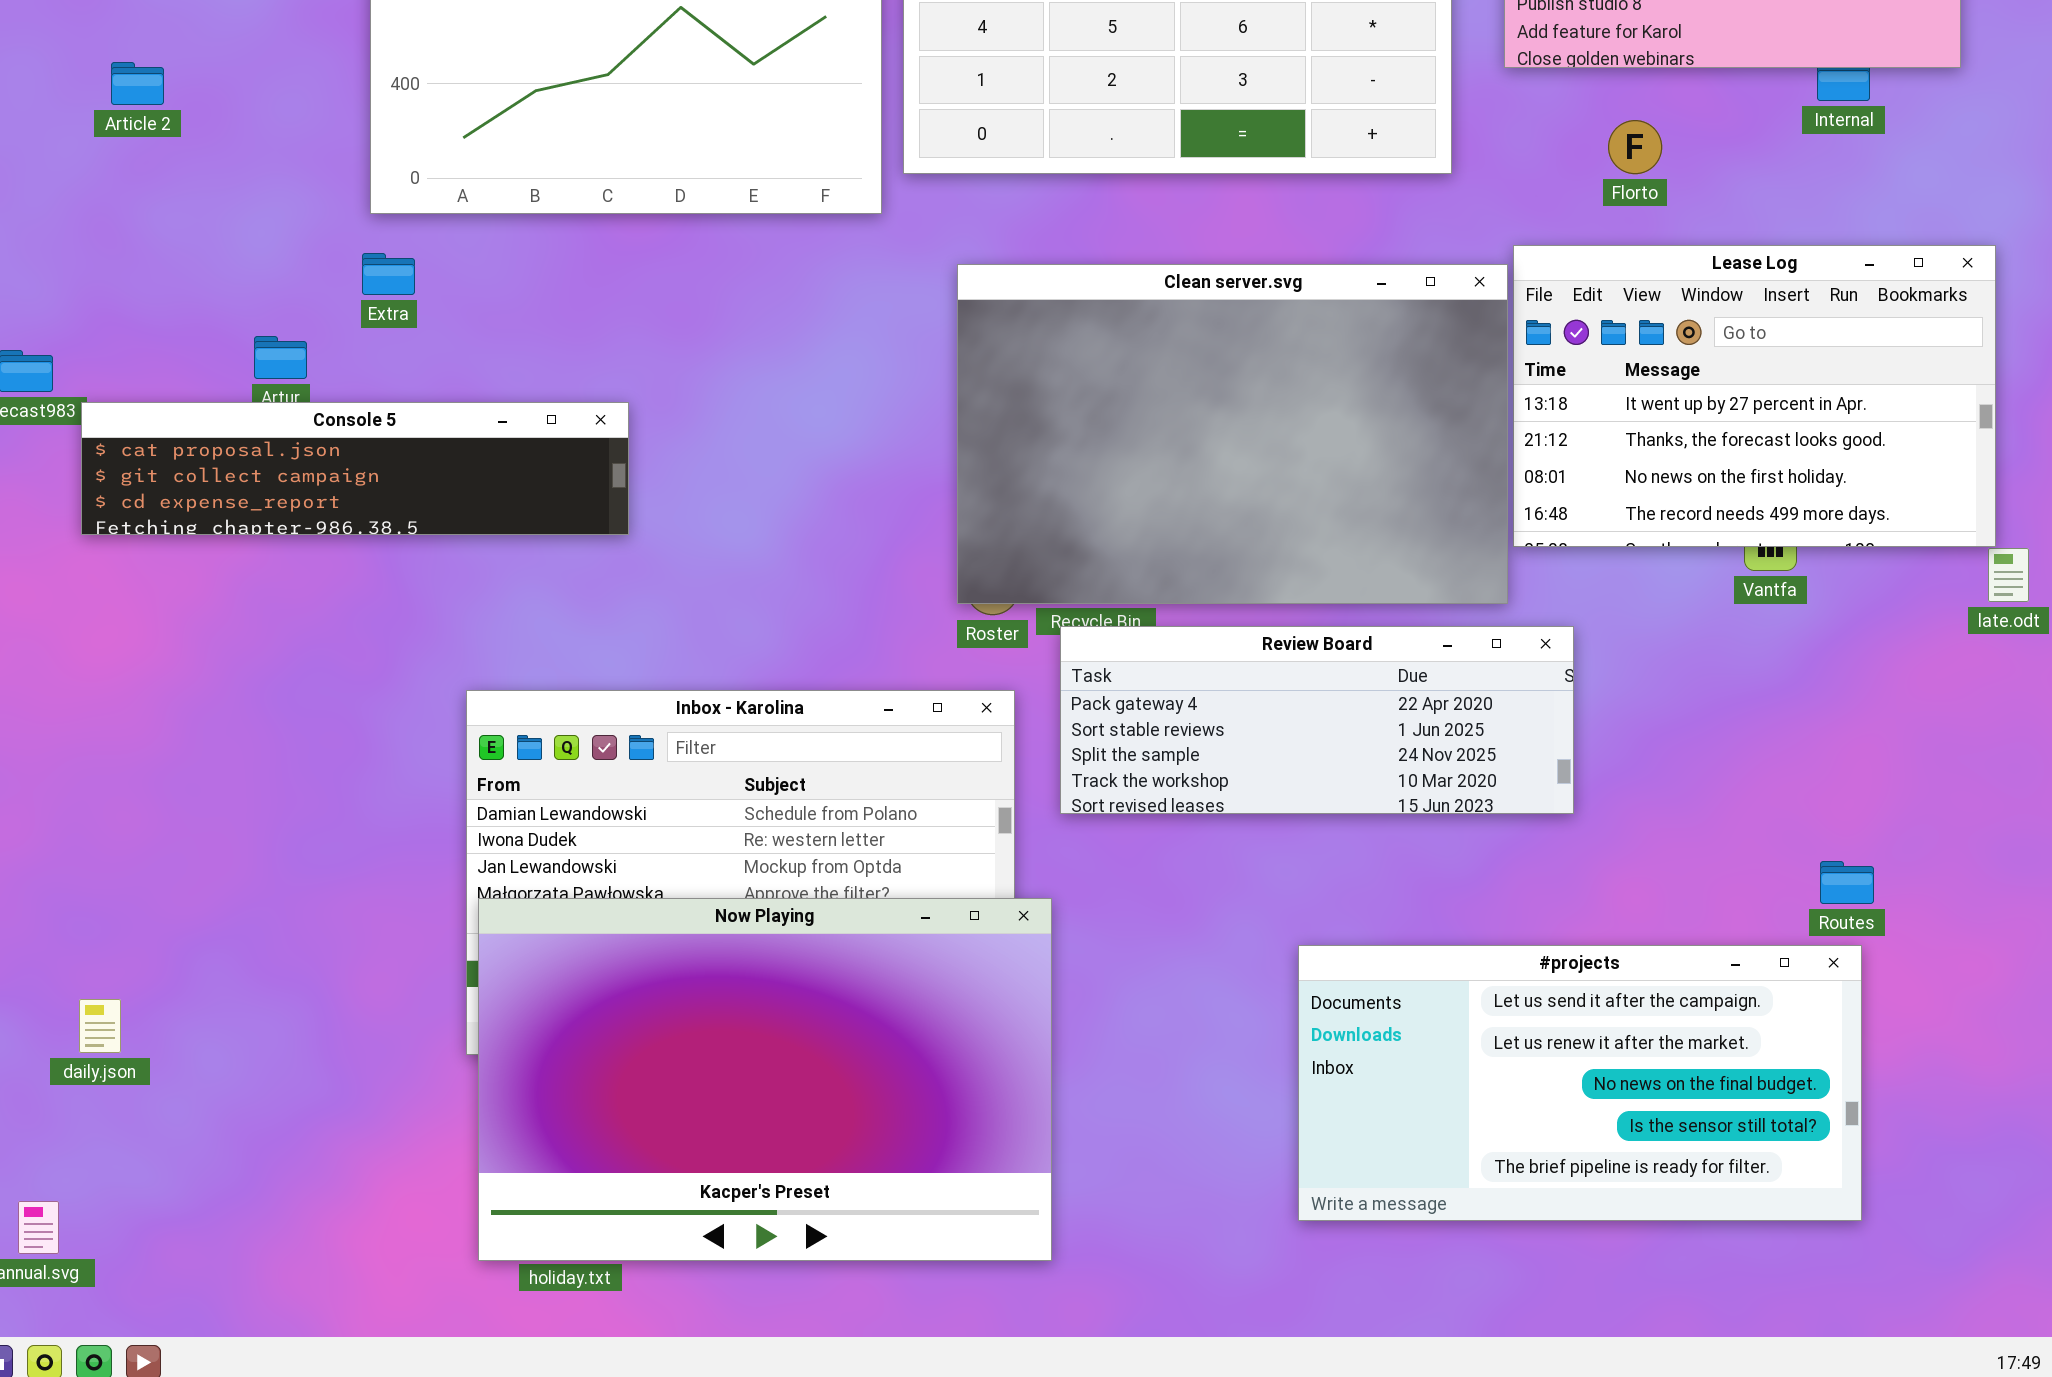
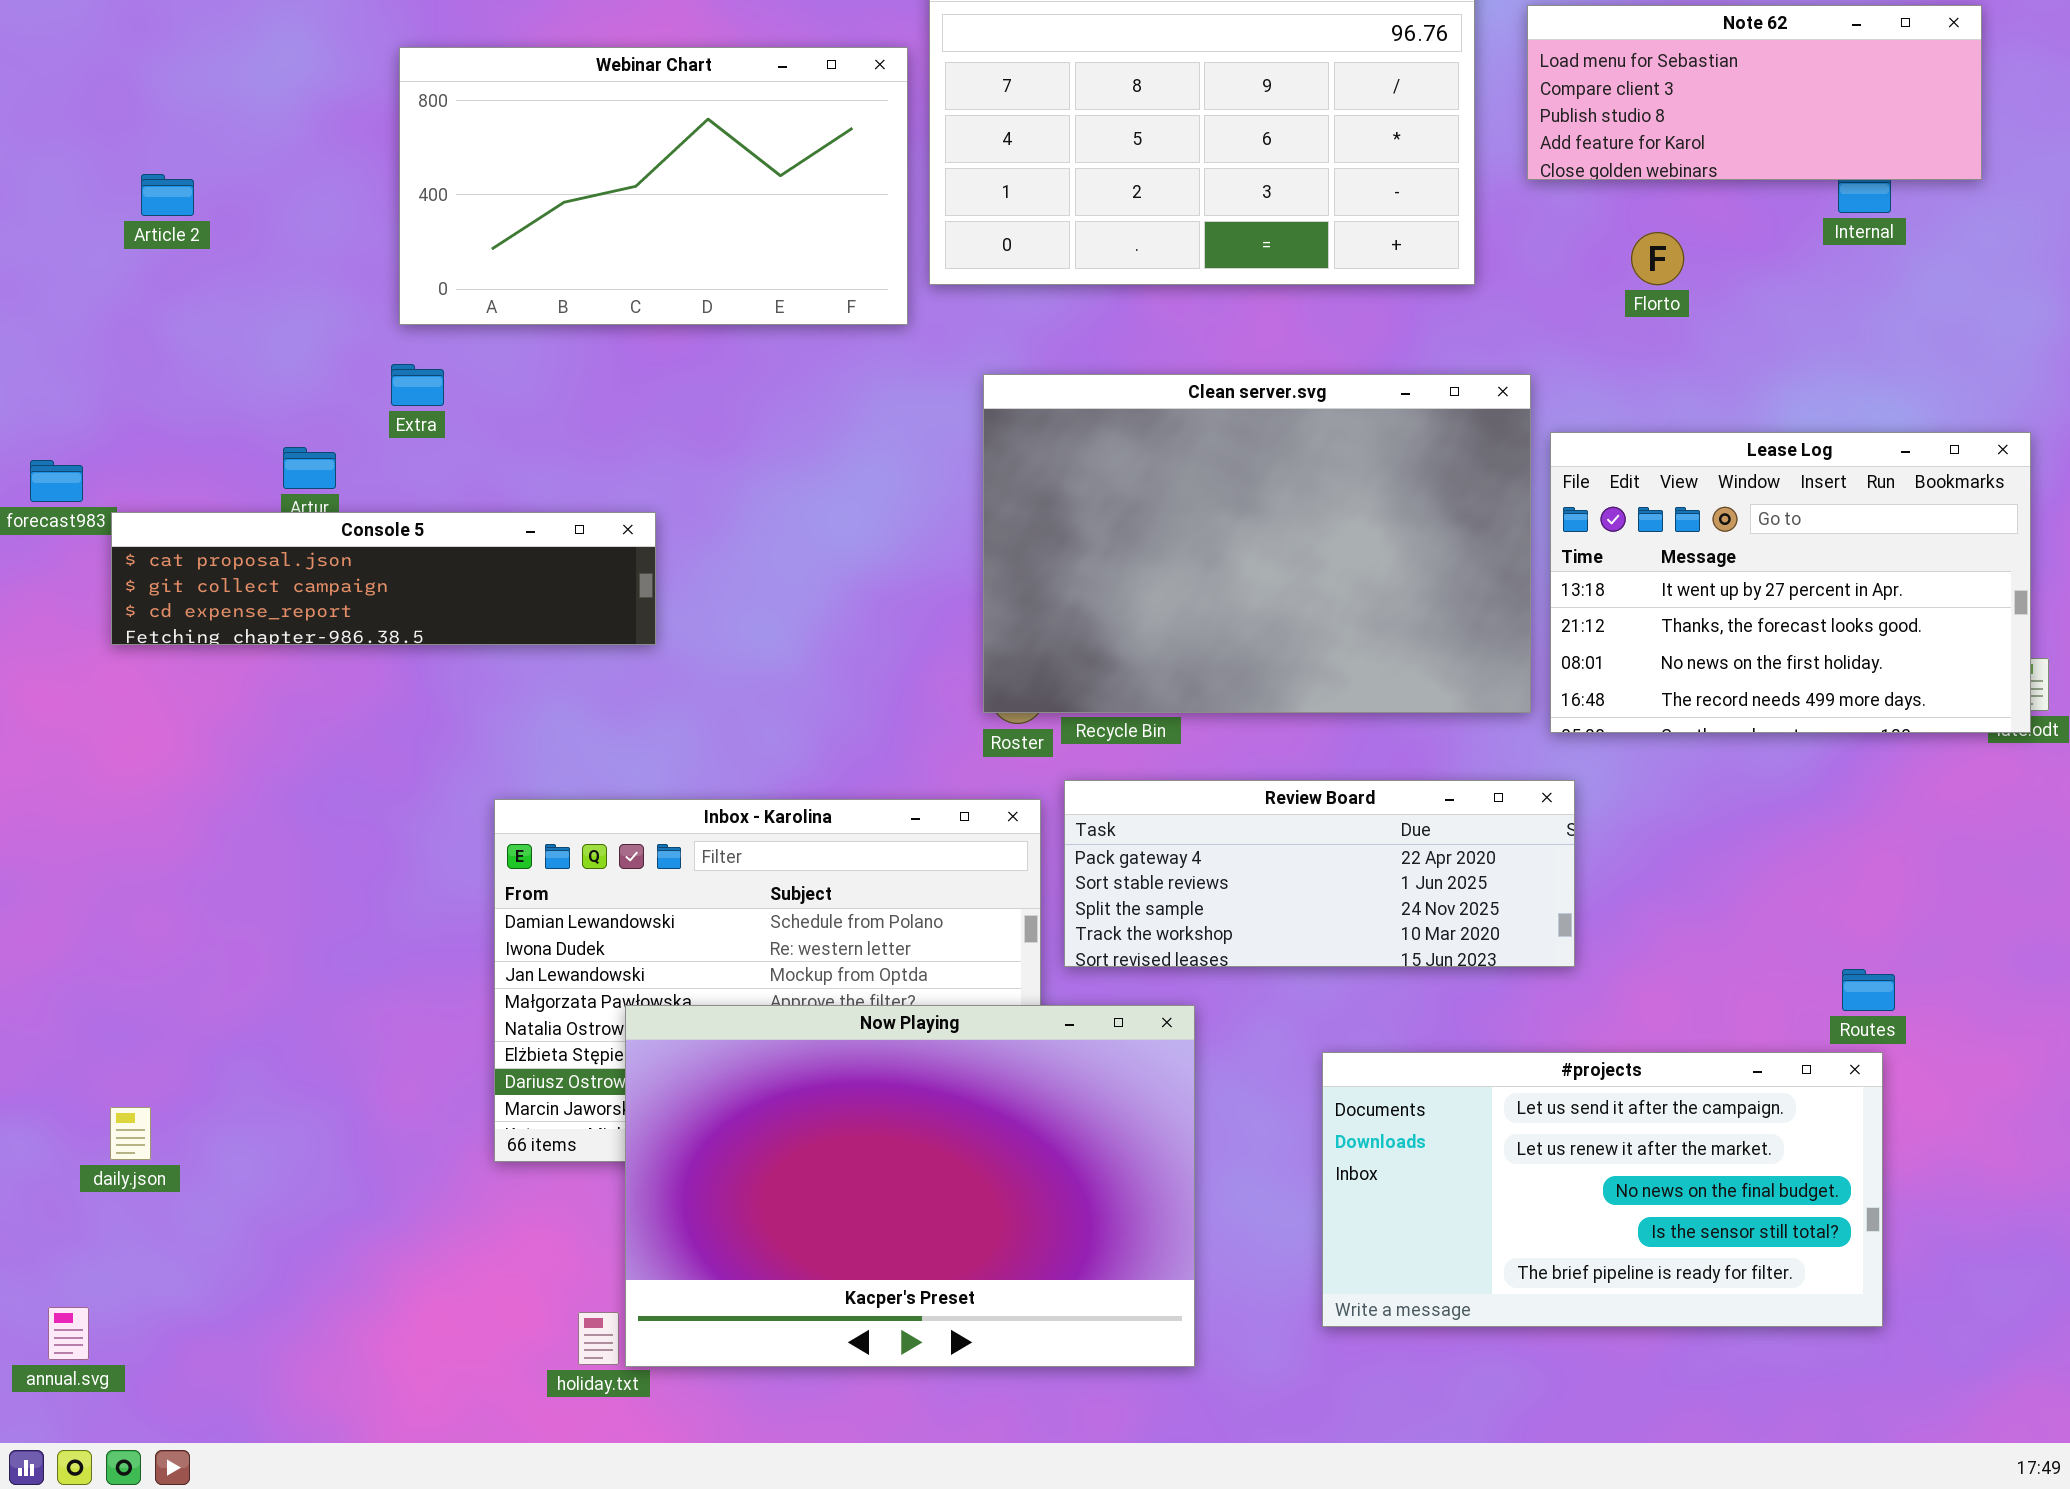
Lease Log: [1513,245,1996,547] -> [1550,432,2031,733], moved
Review Board: [1060,626,1574,814] -> [1064,780,1575,967], moved
Now Playing: [478,898,1052,1261] -> [625,1005,1195,1367], moved

